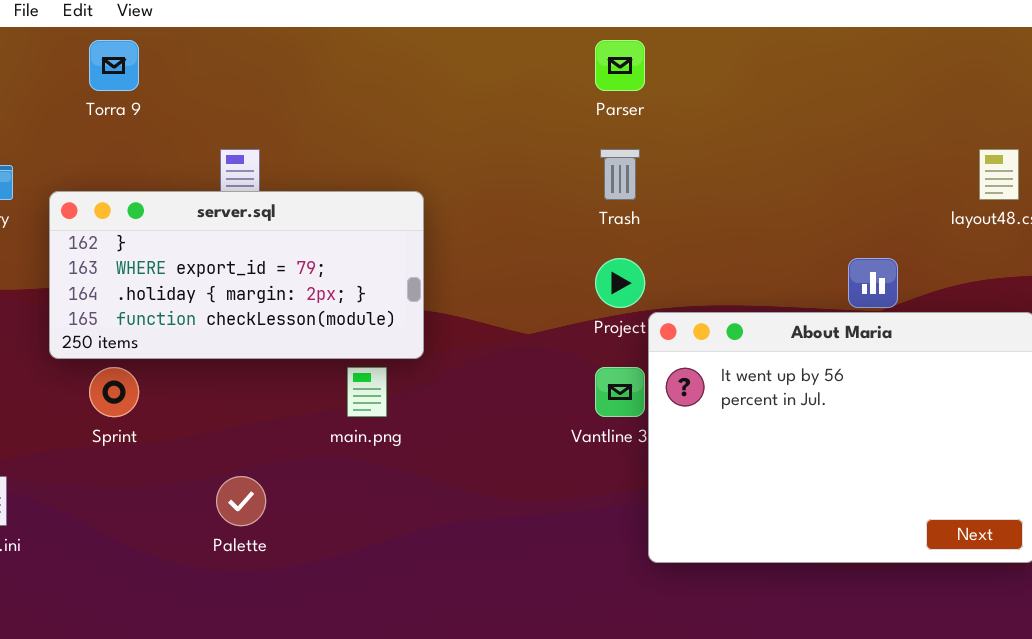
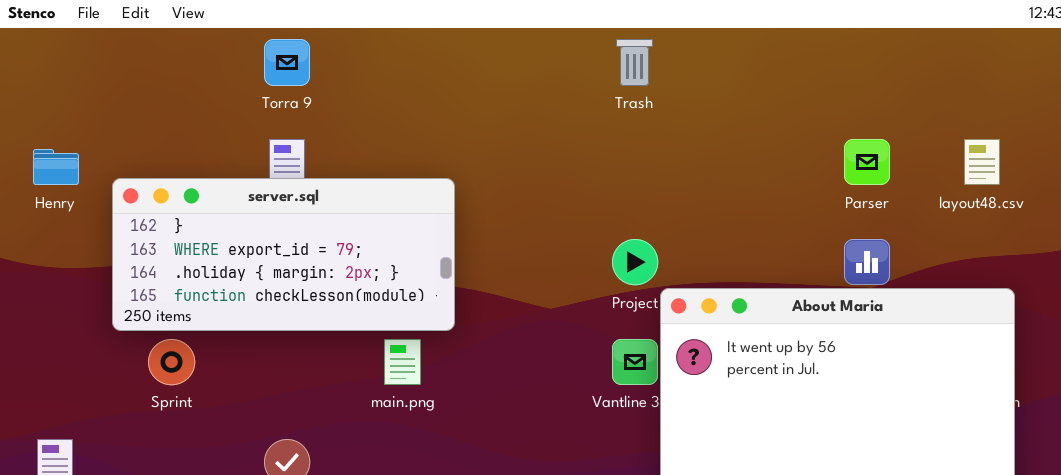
Torra 9: [89,40,139,91] -> [264,39,310,86], moved
Parser: [595,40,645,91] -> [844,139,890,185], moved
Trash: [600,149,640,200] -> [616,39,653,86], moved

